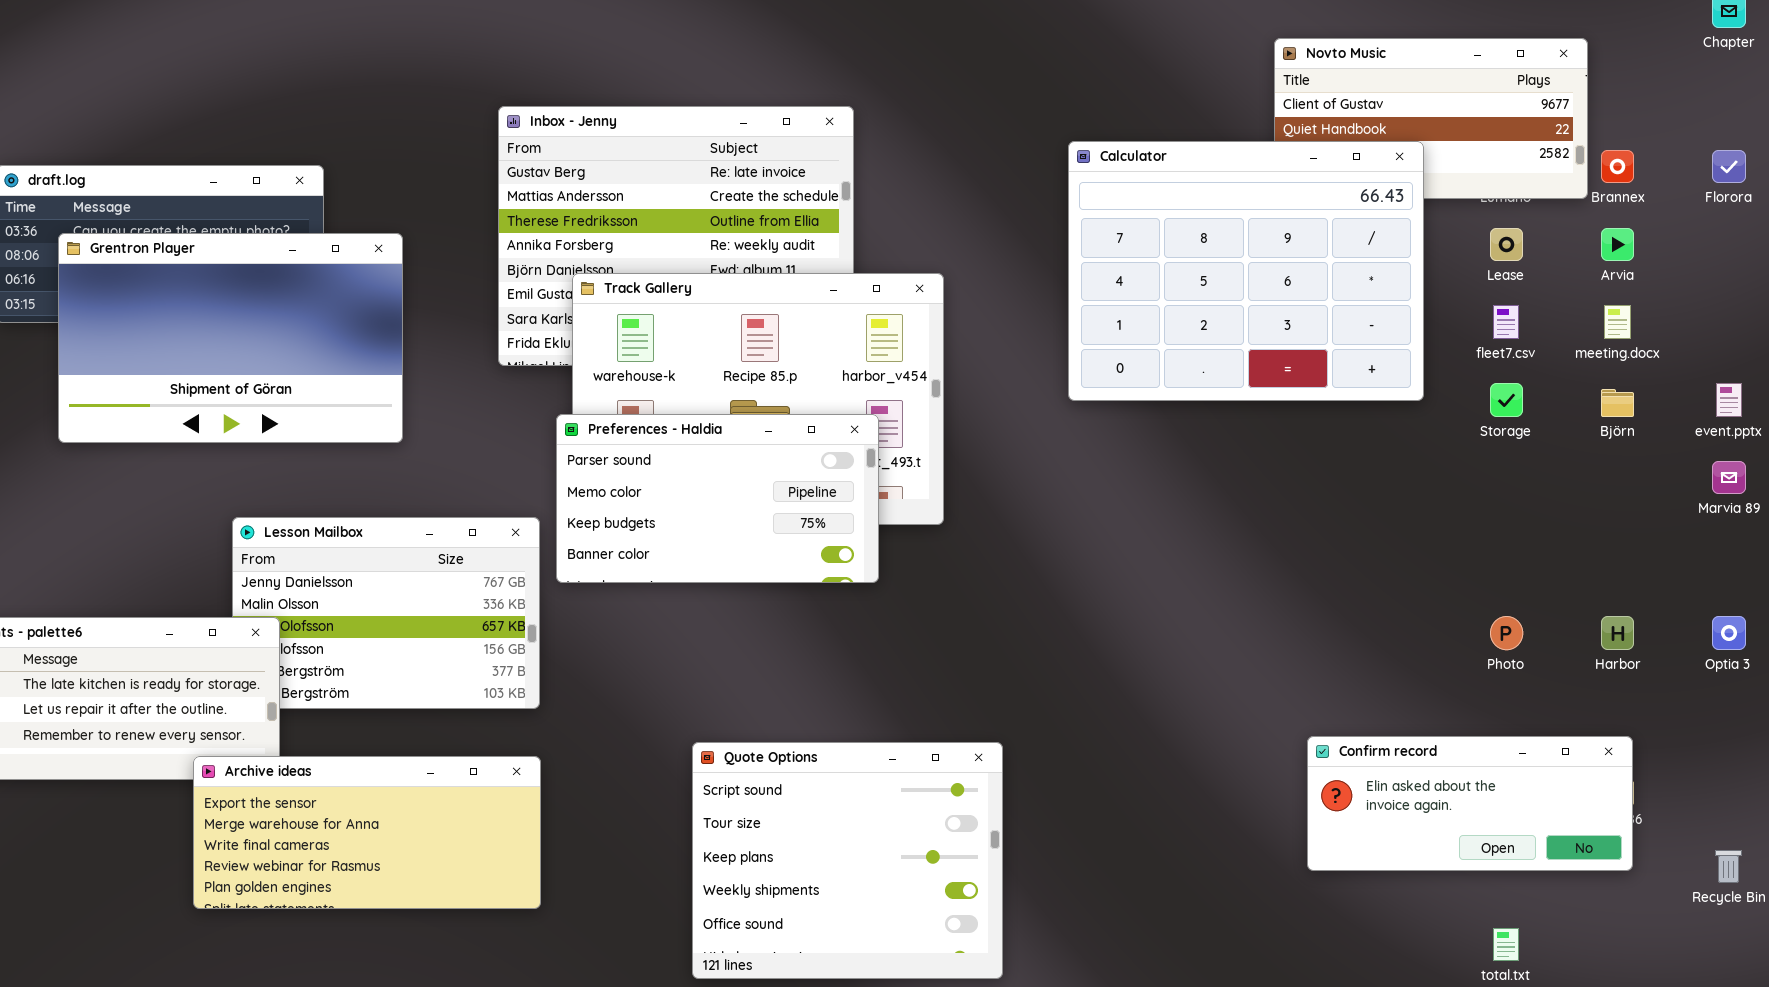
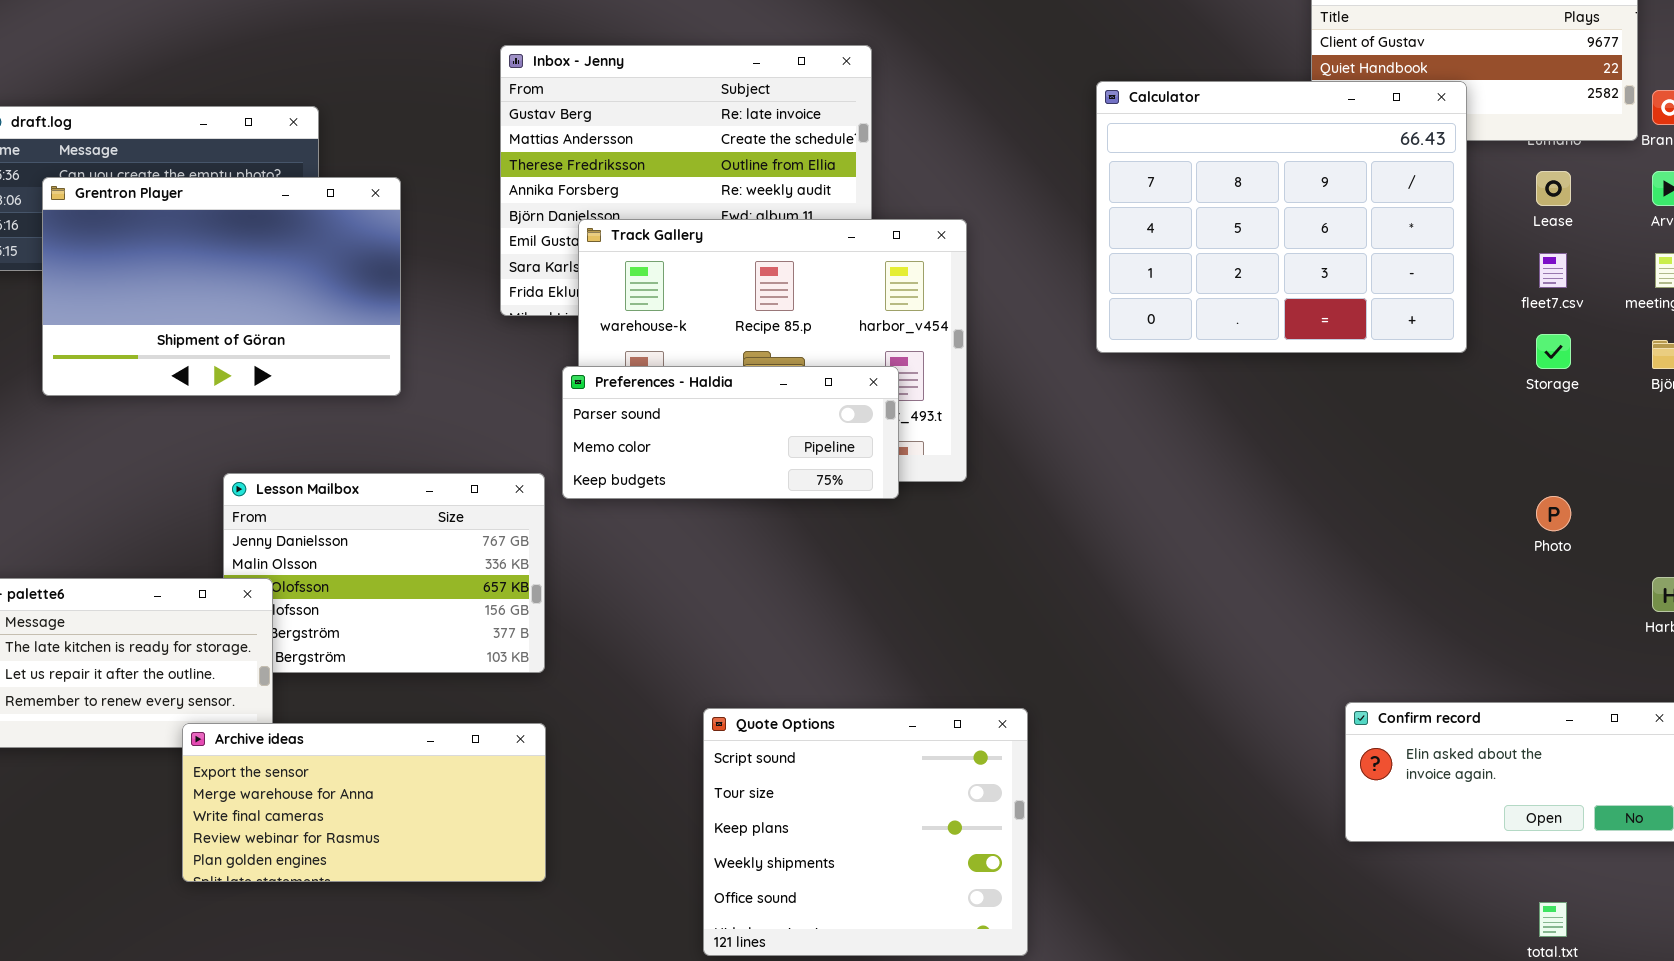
Preferences - Haldia: [556,414,879,583] -> [562,366,899,499], resized
Photo: [1490,616,1523,650] -> [1536,496,1571,531], moved

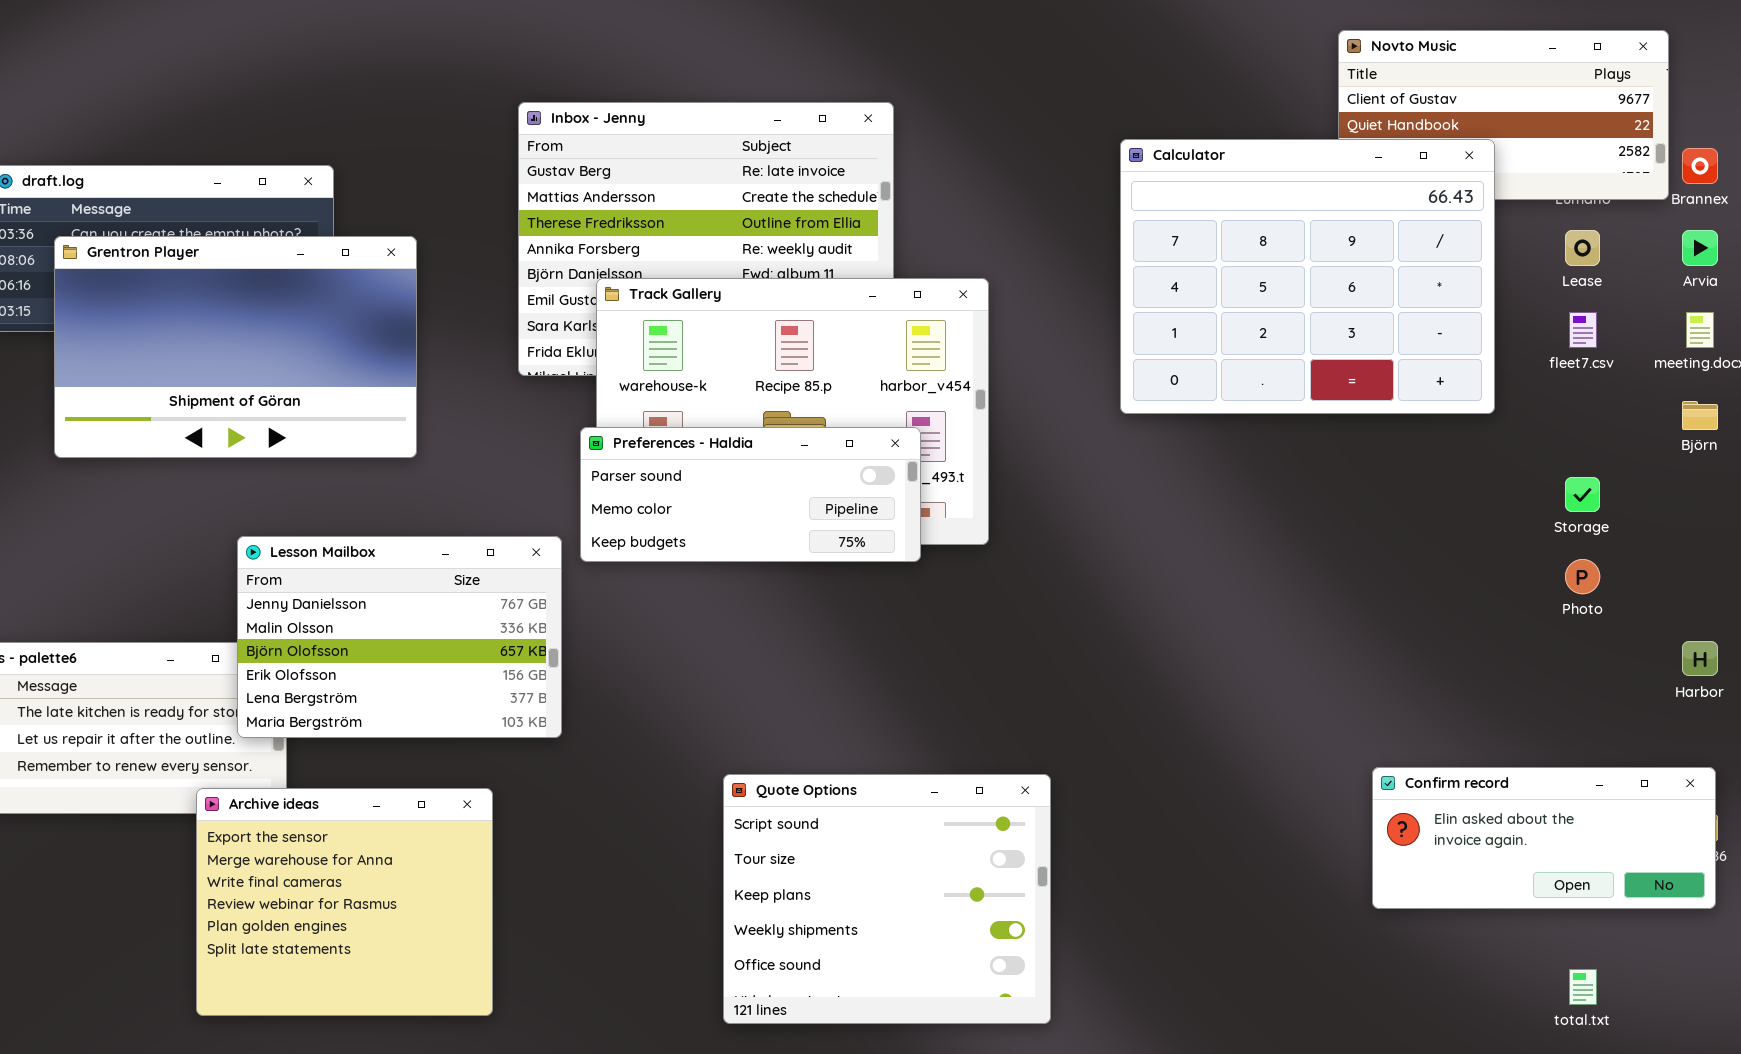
Storage: [1536,334,1571,369] -> [1565,477,1600,512], moved
Lesson Mailbox: [223,473,545,673] -> [237,536,562,738], raised
Archive ideas: [182,723,546,882] -> [196,788,493,1016], resized

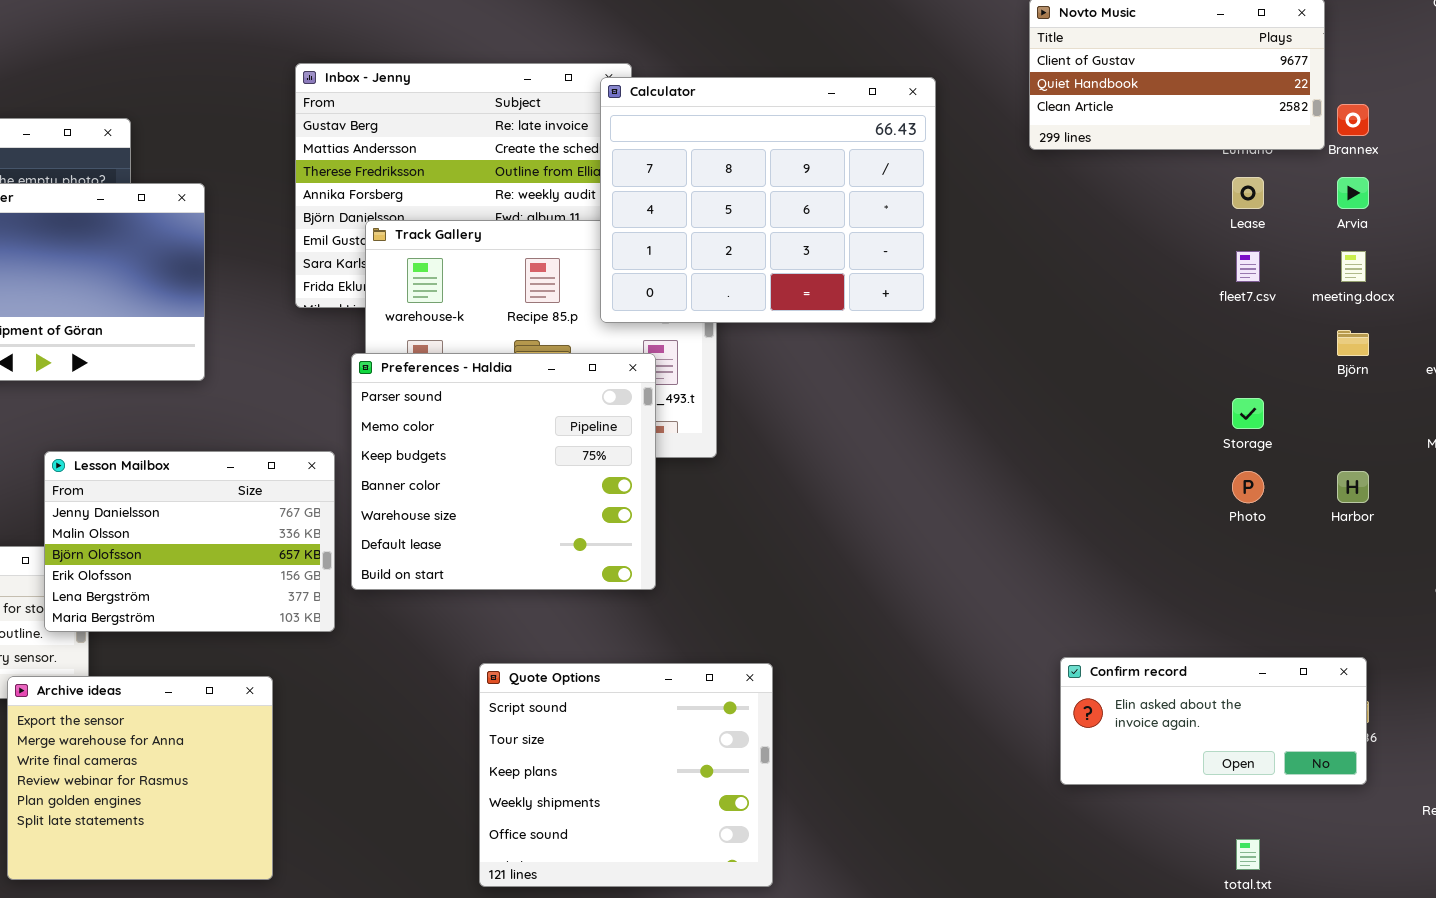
Calculator: [1120,139,1495,414] -> [600,77,936,323], moved
Preferences - Haldia: [580,427,921,562] -> [351,353,656,590], resized
Harbor: [1682,641,1718,676] -> [1337,471,1369,503], moved

